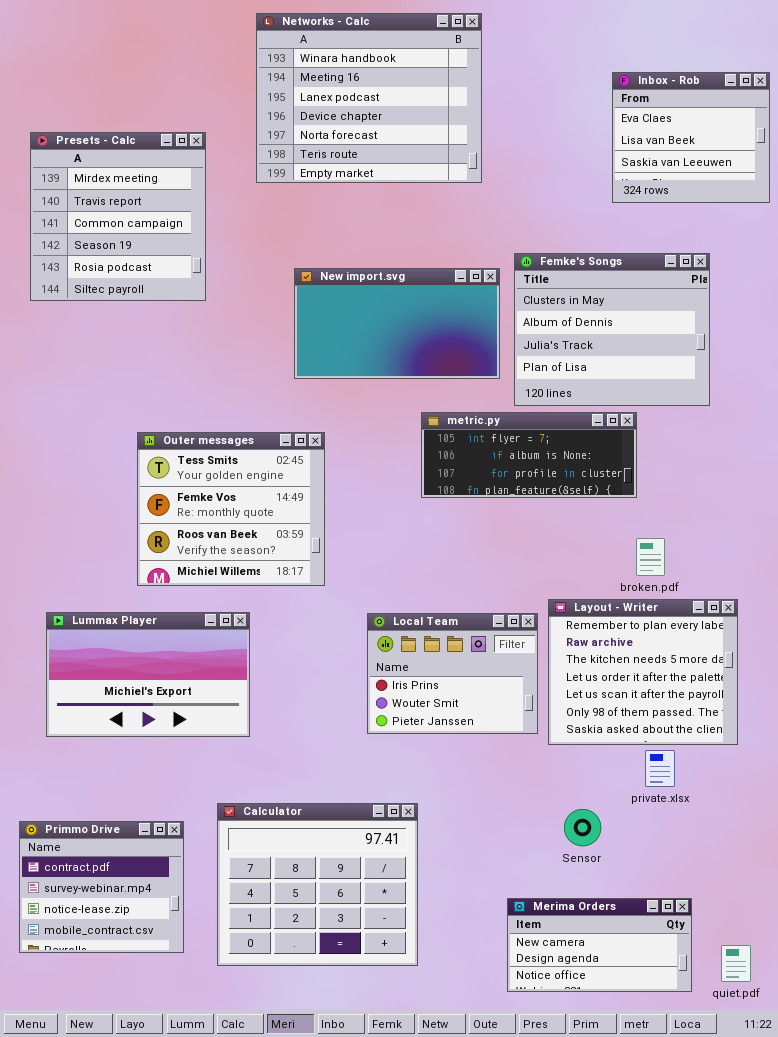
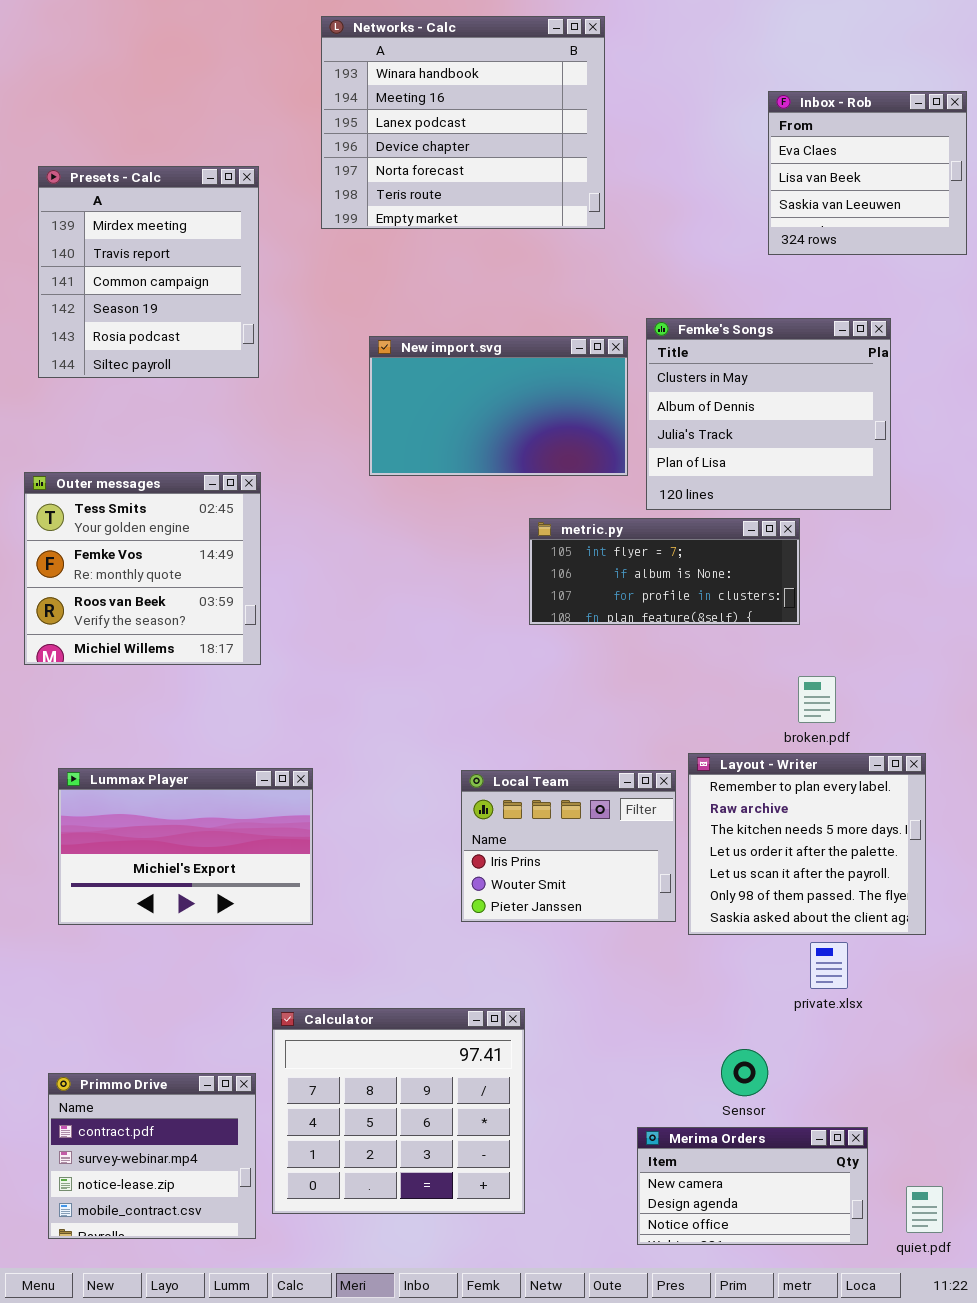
Outer messages: [137,432,325,586] -> [24,472,261,665], moved
Sensor: [564,809,601,846] -> [721,1049,768,1096], moved
Primmo Drive: [19,821,184,953] -> [48,1073,256,1239], moved

